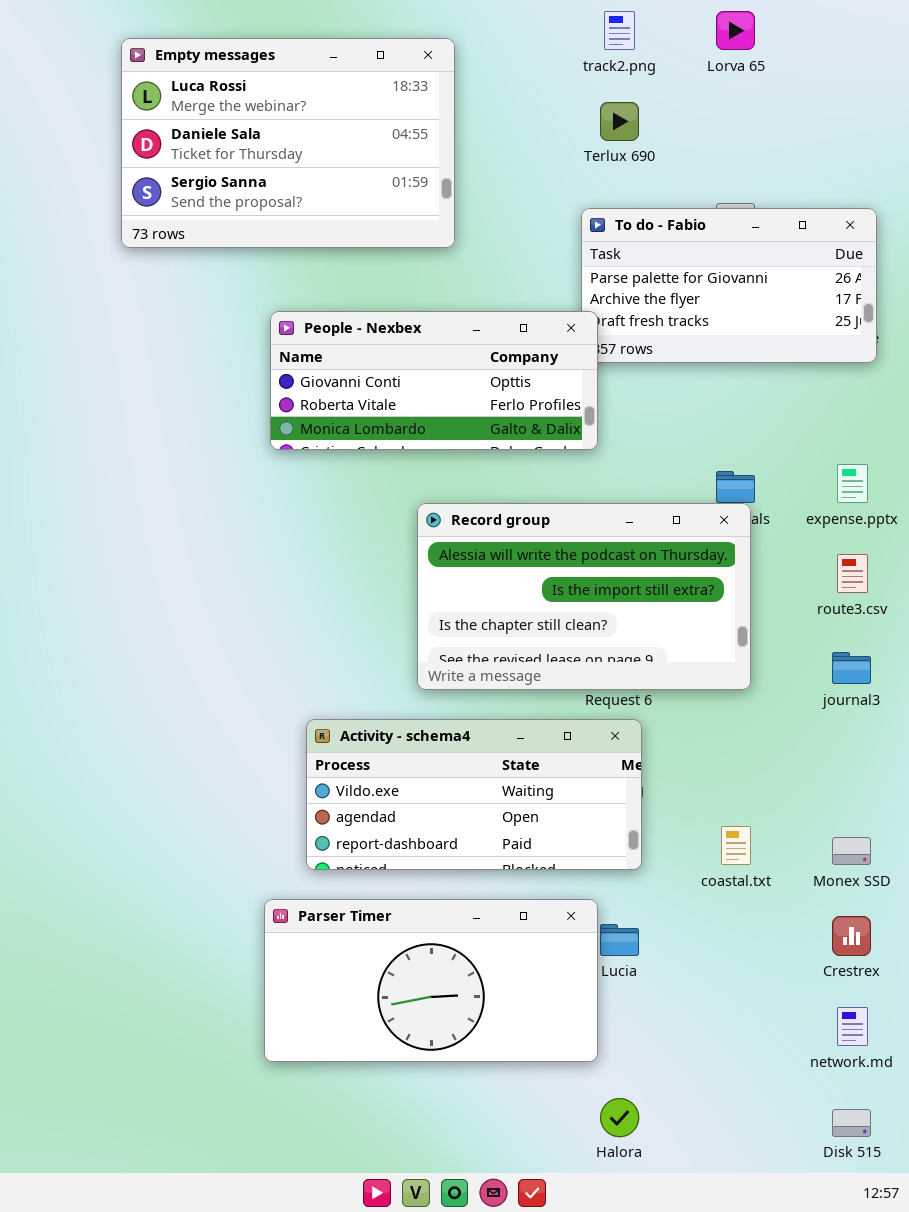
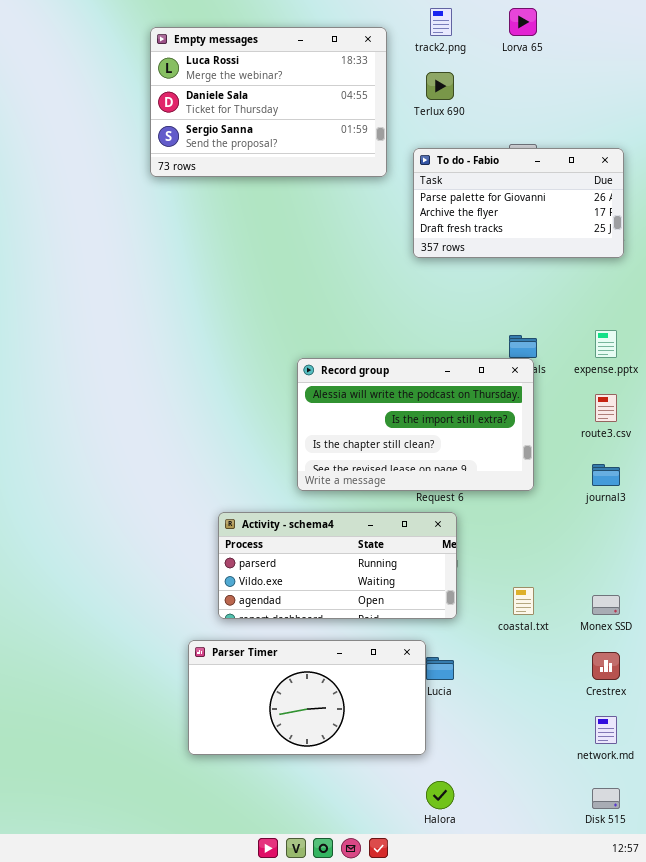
Empty messages: [121,38,455,248] -> [150,27,387,177], moved
People - Nexbex: [270,311,598,450] -> none, closed
Activity - schema4: [306,719,642,870] -> [218,512,457,619], scrolled up 1 row

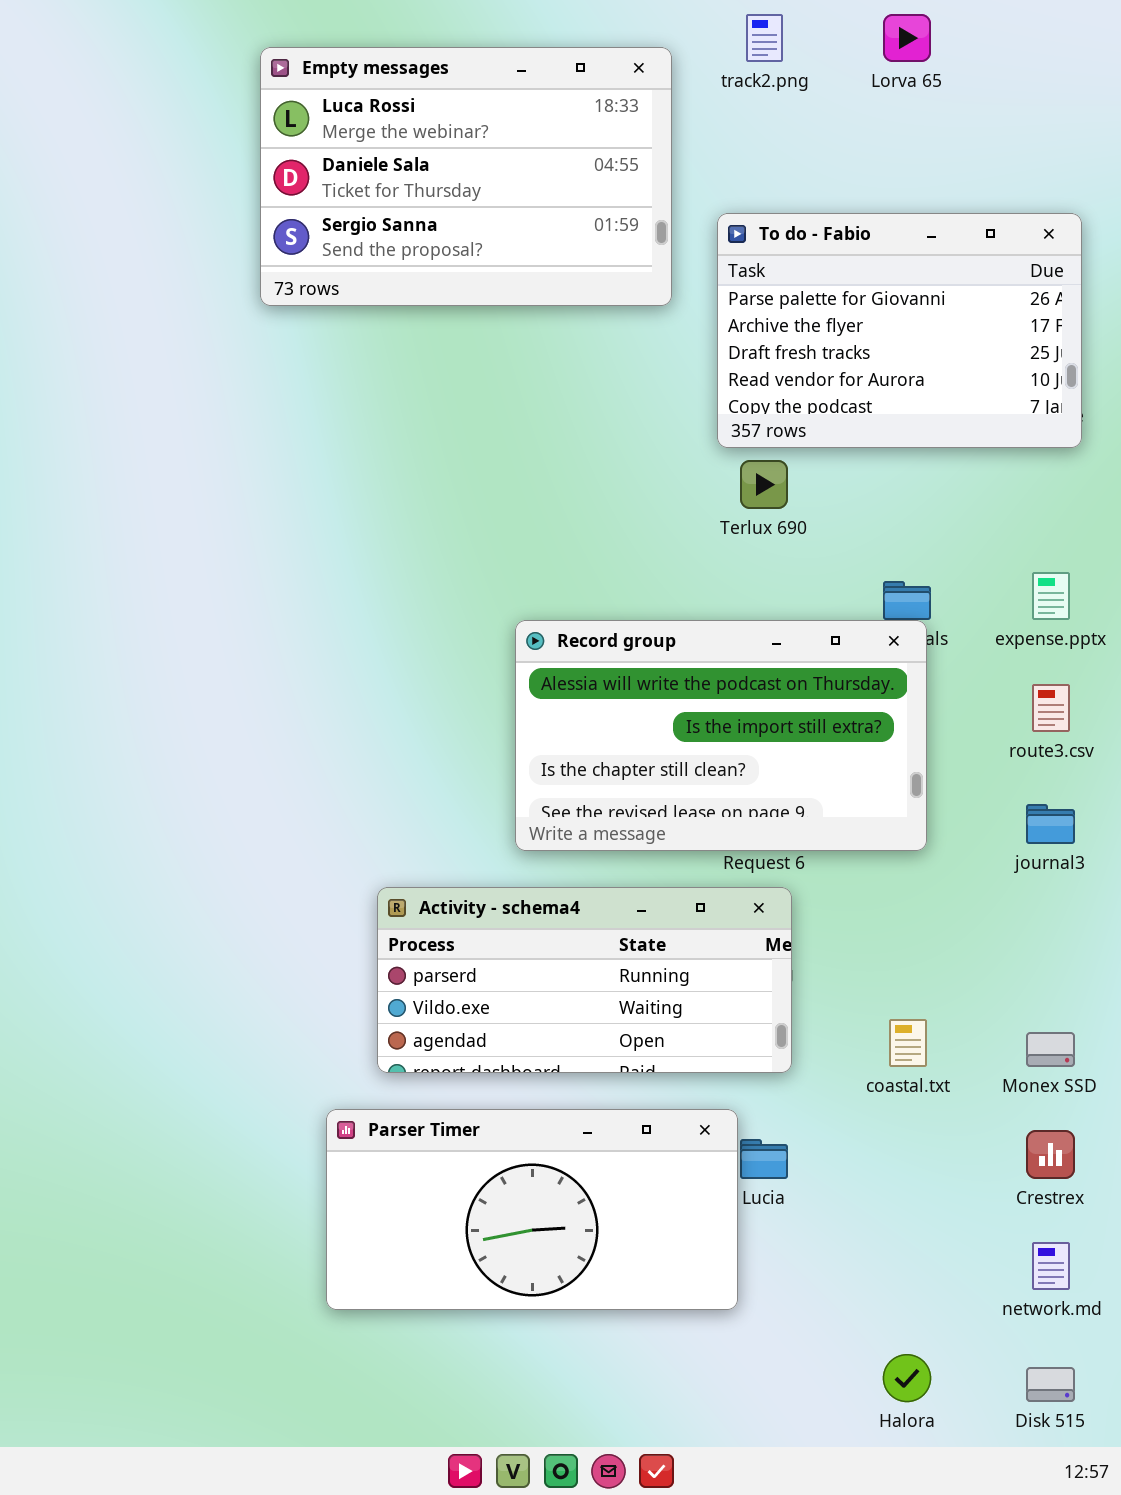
Terlux 690: [426,72,454,100] -> [740,460,788,509], moved
To do - Fabio: [413,148,624,258] -> [717,213,1082,448], resized
Halora: [426,781,454,809] -> [883,1354,931,1402], moved

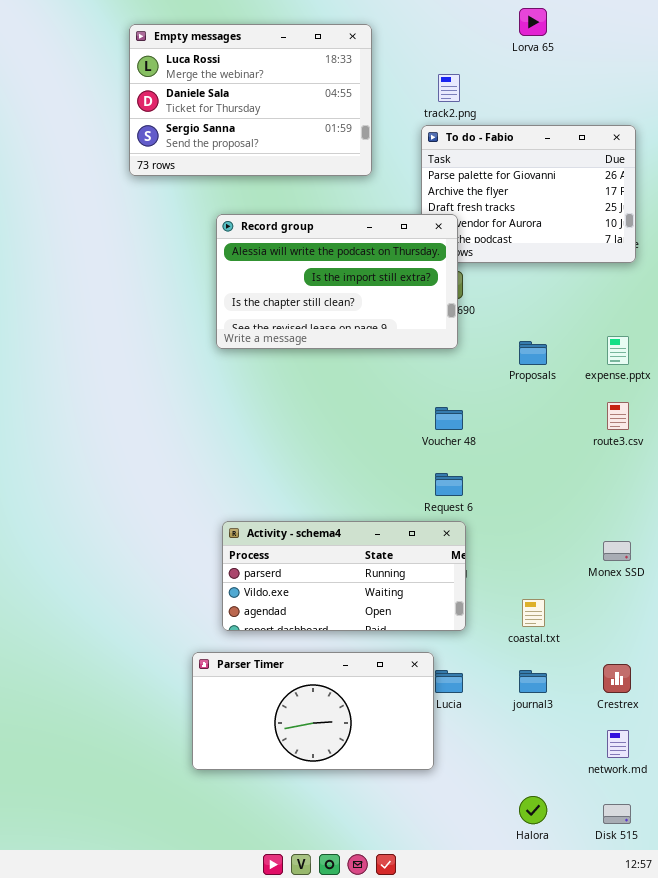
track2.png: [746,14,783,62] -> [438,74,460,102], moved
Empty messages: [260,47,672,306] -> [129,24,372,176], moved
Record group: [515,620,927,851] -> [216,214,458,349], moved
journal3: [1026,804,1075,844] -> [519,670,547,693], moved
Monex SSD: [1026,1032,1075,1067] -> [603,541,631,561], moved

